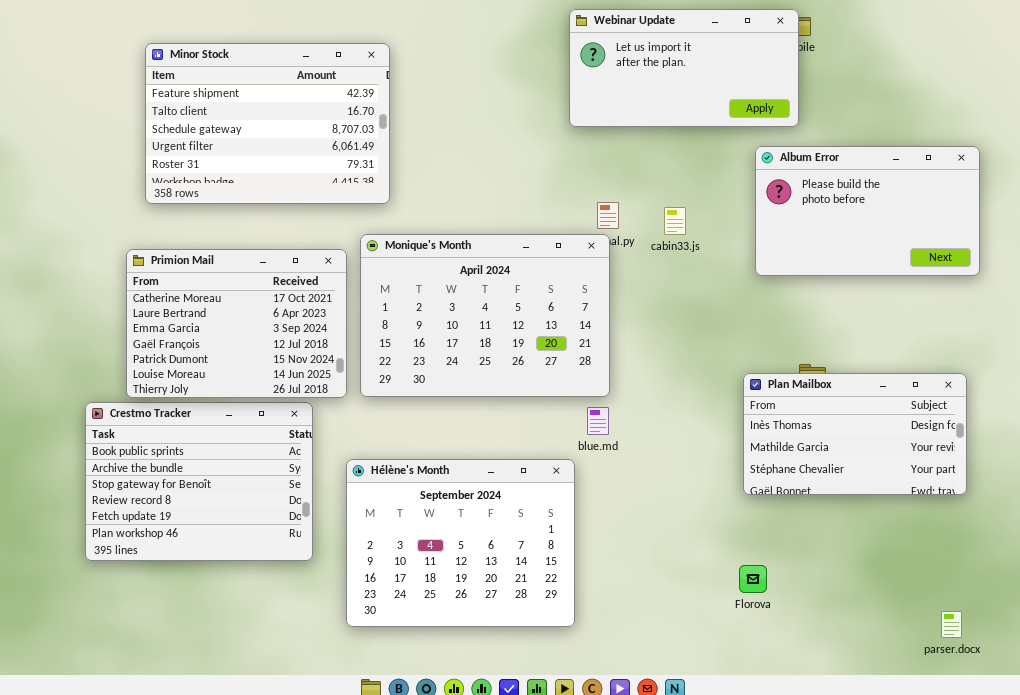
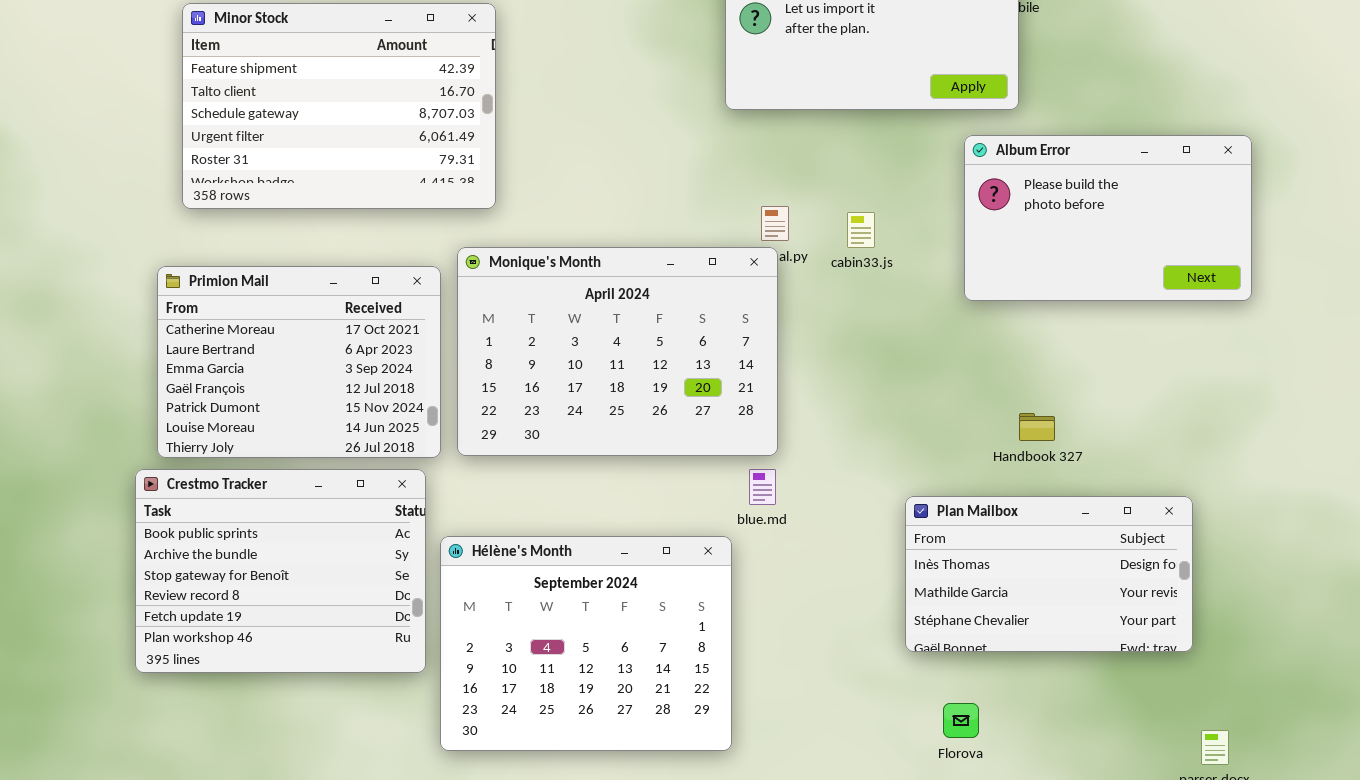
Plan Mailbox: [743,373,967,495] -> [905,496,1193,652], moved
Crestmo Tracker: [85,402,313,561] -> [135,469,426,673], moved
Florova: [739,565,767,593] -> [943,703,979,738], moved

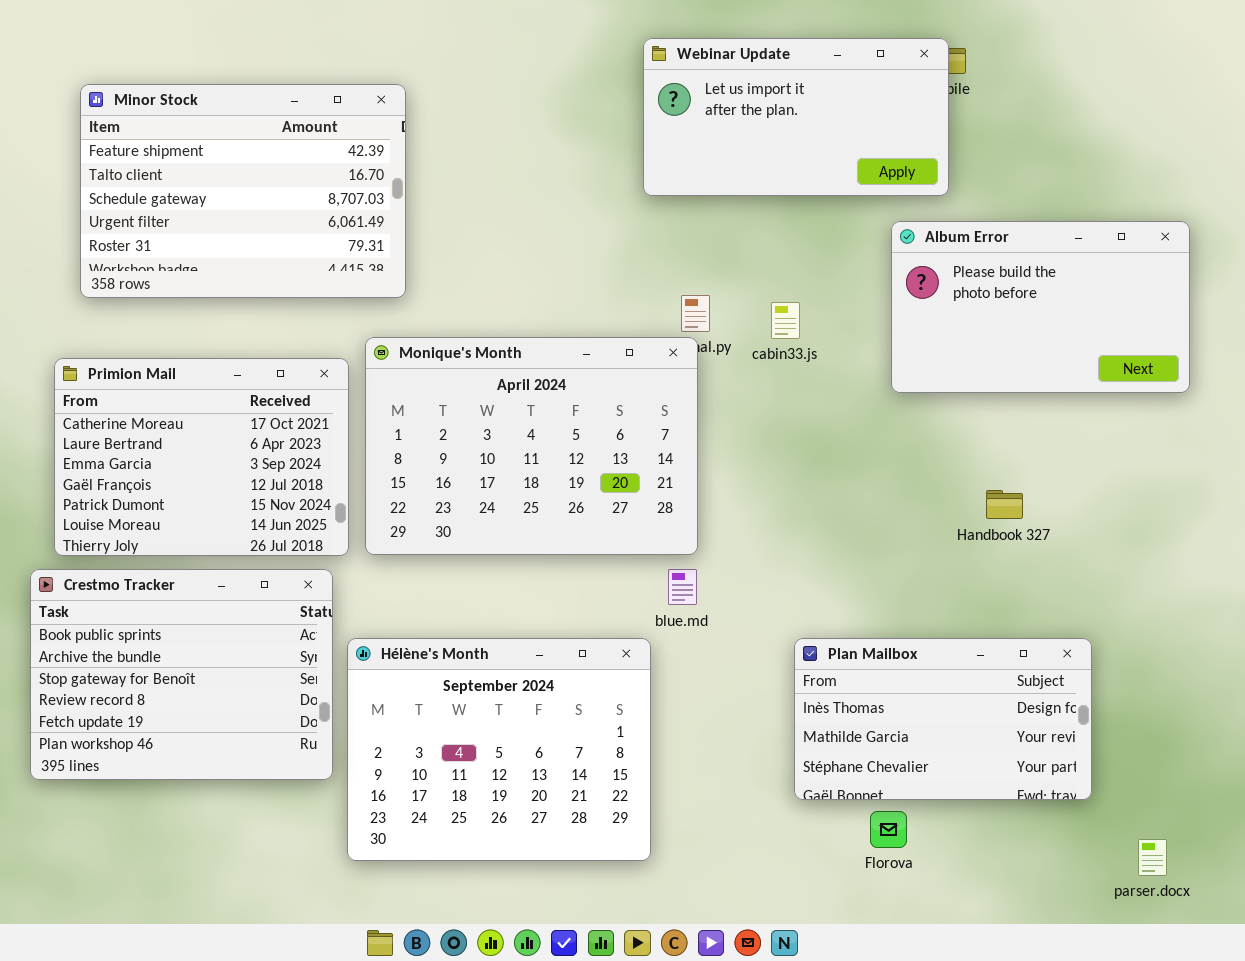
Handbook 327: [1019,413,1055,441] -> [986,490,1023,519], moved
Plan Mailbox: [905,496,1193,652] -> [794,638,1092,800], moved

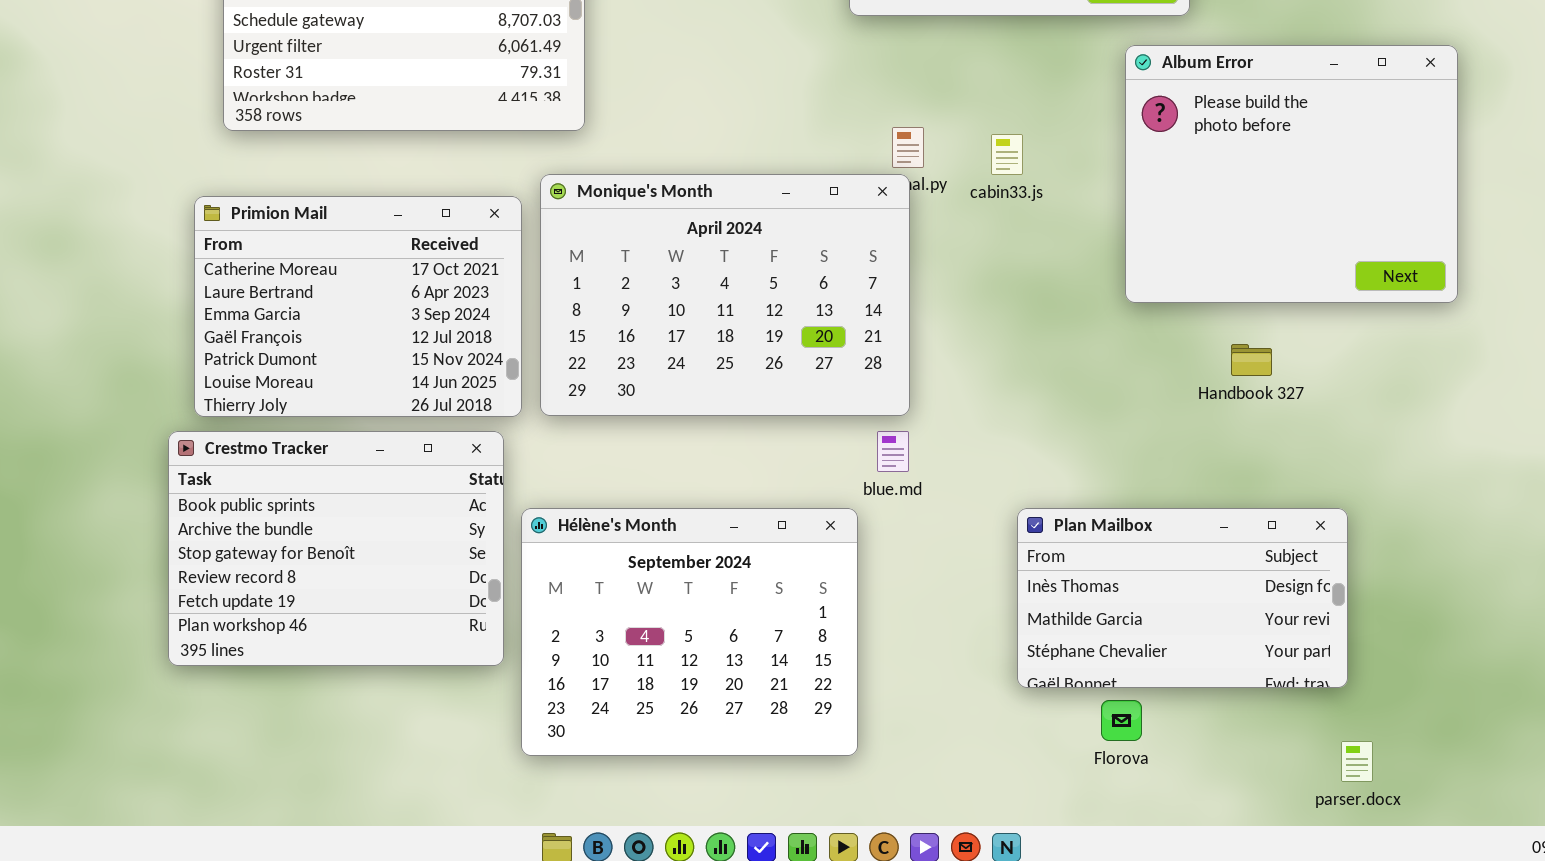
Album Error: [891,221,1190,393] -> [1125,45,1458,303], resized
parser.docx: [1138,839,1167,876] -> [1341,741,1373,782], moved

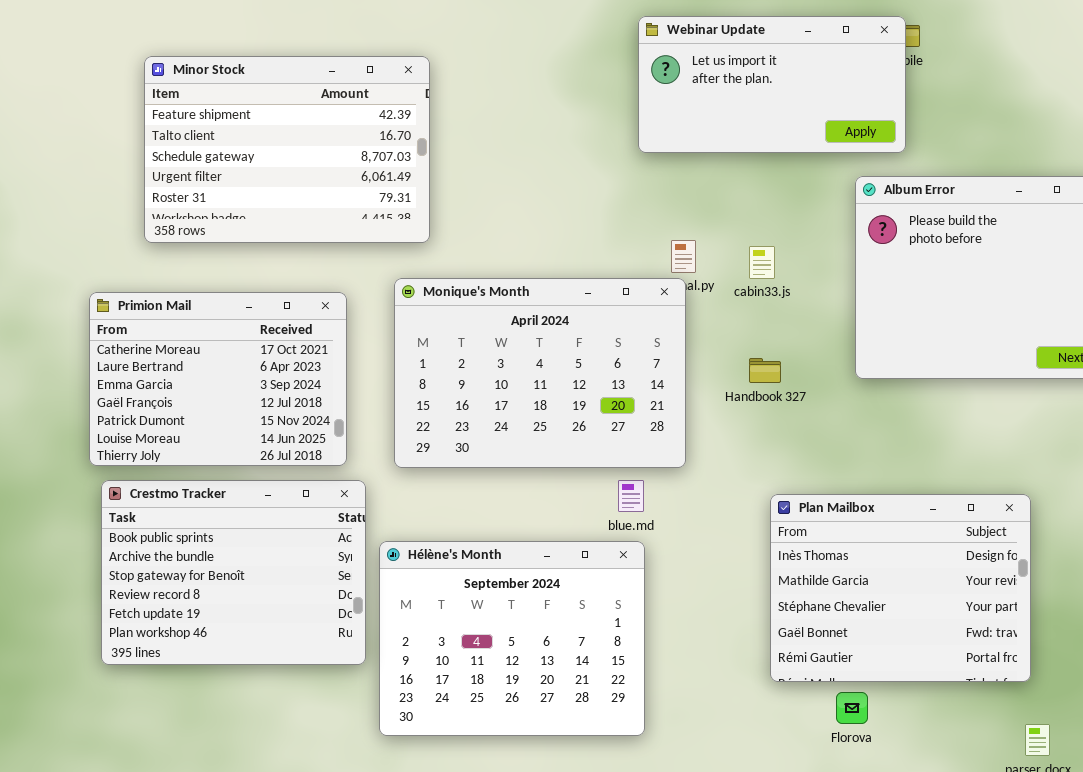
Primion Mail: [194,196,522,417] -> [89,292,347,466], moved
Handbook 327: [1231,344,1272,376] -> [749,358,781,383], moved
blue.md: [877,431,909,472] -> [618,480,644,512], moved
Plan Mailbox: [1017,508,1348,688] -> [770,494,1031,682], resized

